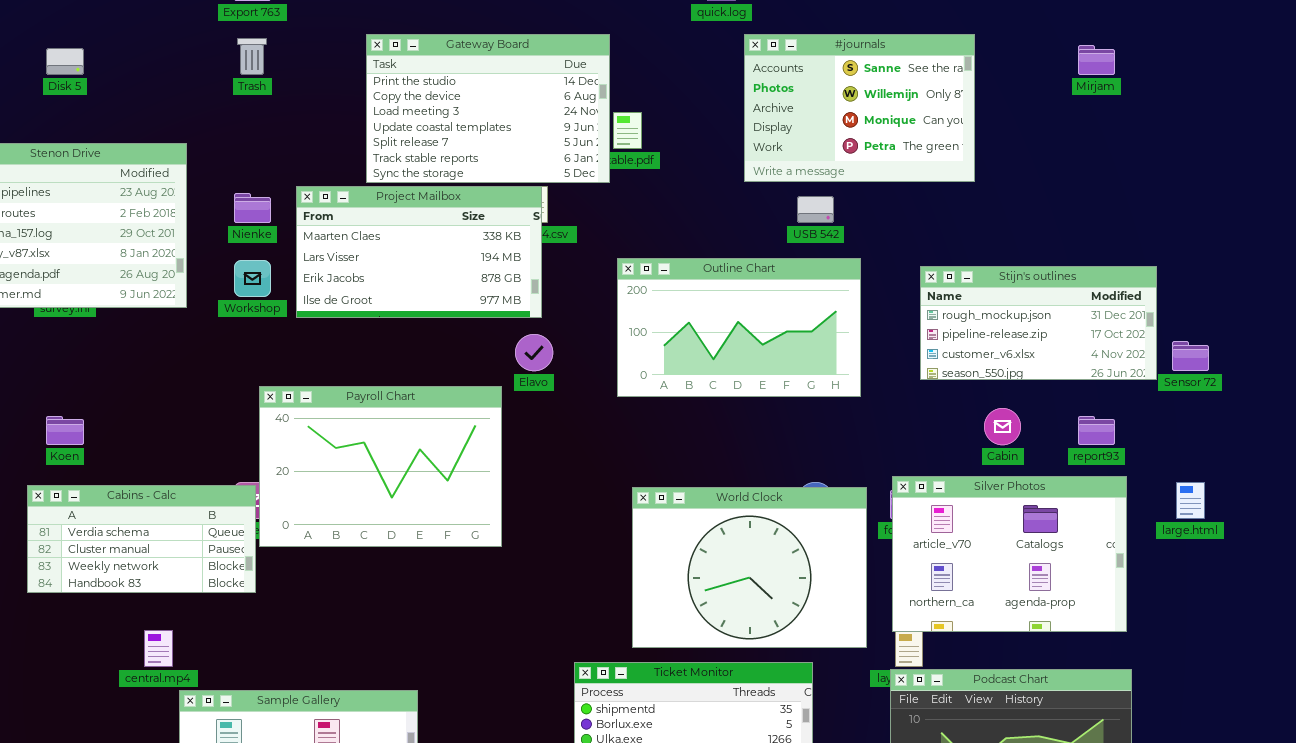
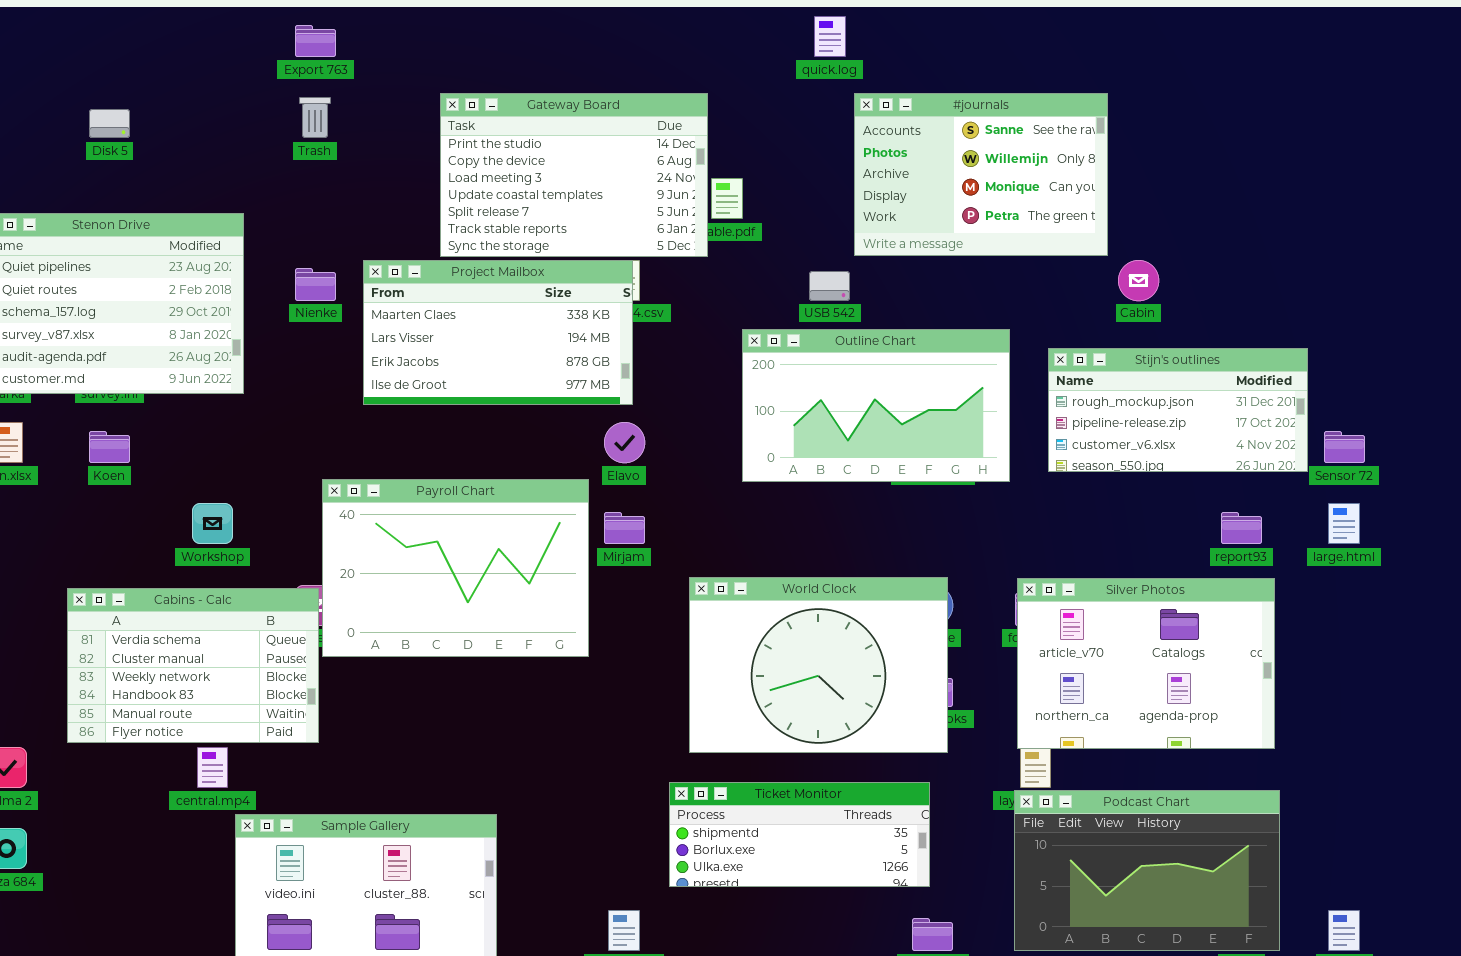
Mirjam: [1078,45,1115,75] -> [604,512,645,544], moved
USB 542: [797,196,834,223] -> [809,271,850,301], moved
Outline Chart: [617,258,861,397] -> [742,329,1010,482], moved
Workshop: [234,260,271,297] -> [192,503,233,544], moved
Cabin: [984,408,1021,445] -> [1118,260,1159,301], moved
Koen: [46,416,84,445] -> [89,431,130,463], moved
large.html: [1176,482,1205,519] -> [1328,503,1360,544], moved
Cabins - Calc: [27,485,256,593] -> [67,588,319,743], resized
World Clock: [632,487,867,648] -> [689,577,948,753], moved

